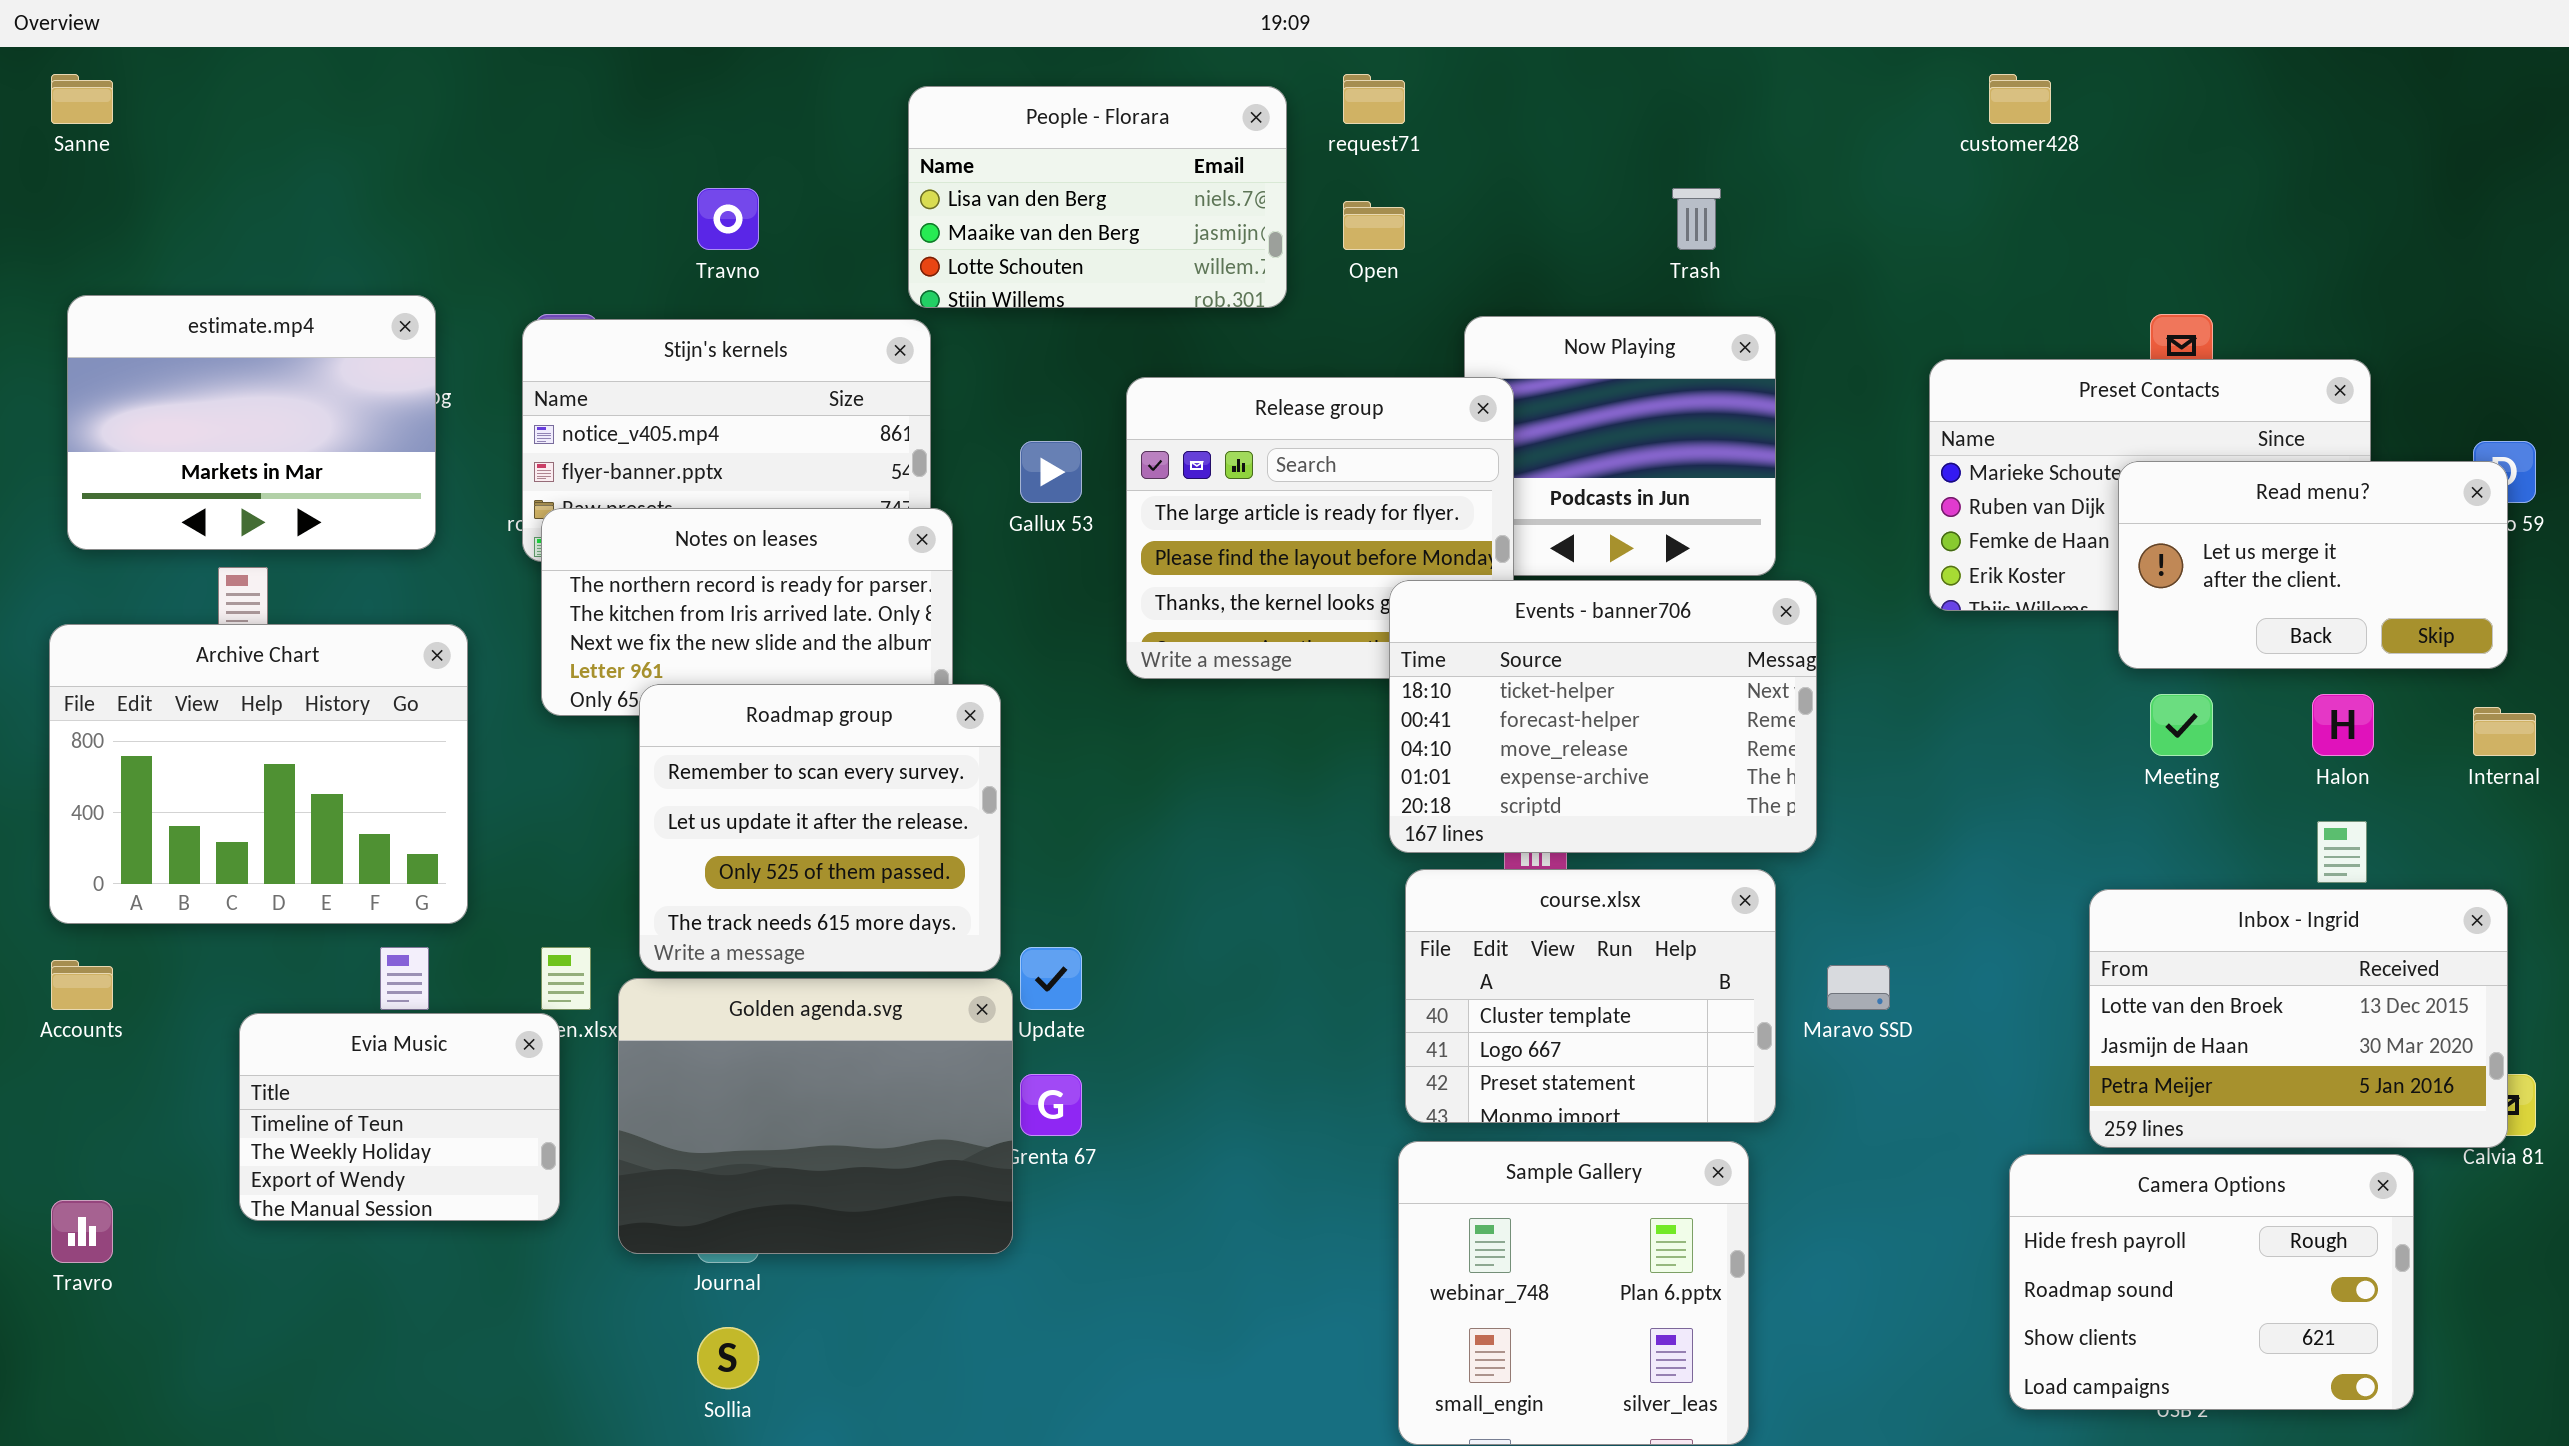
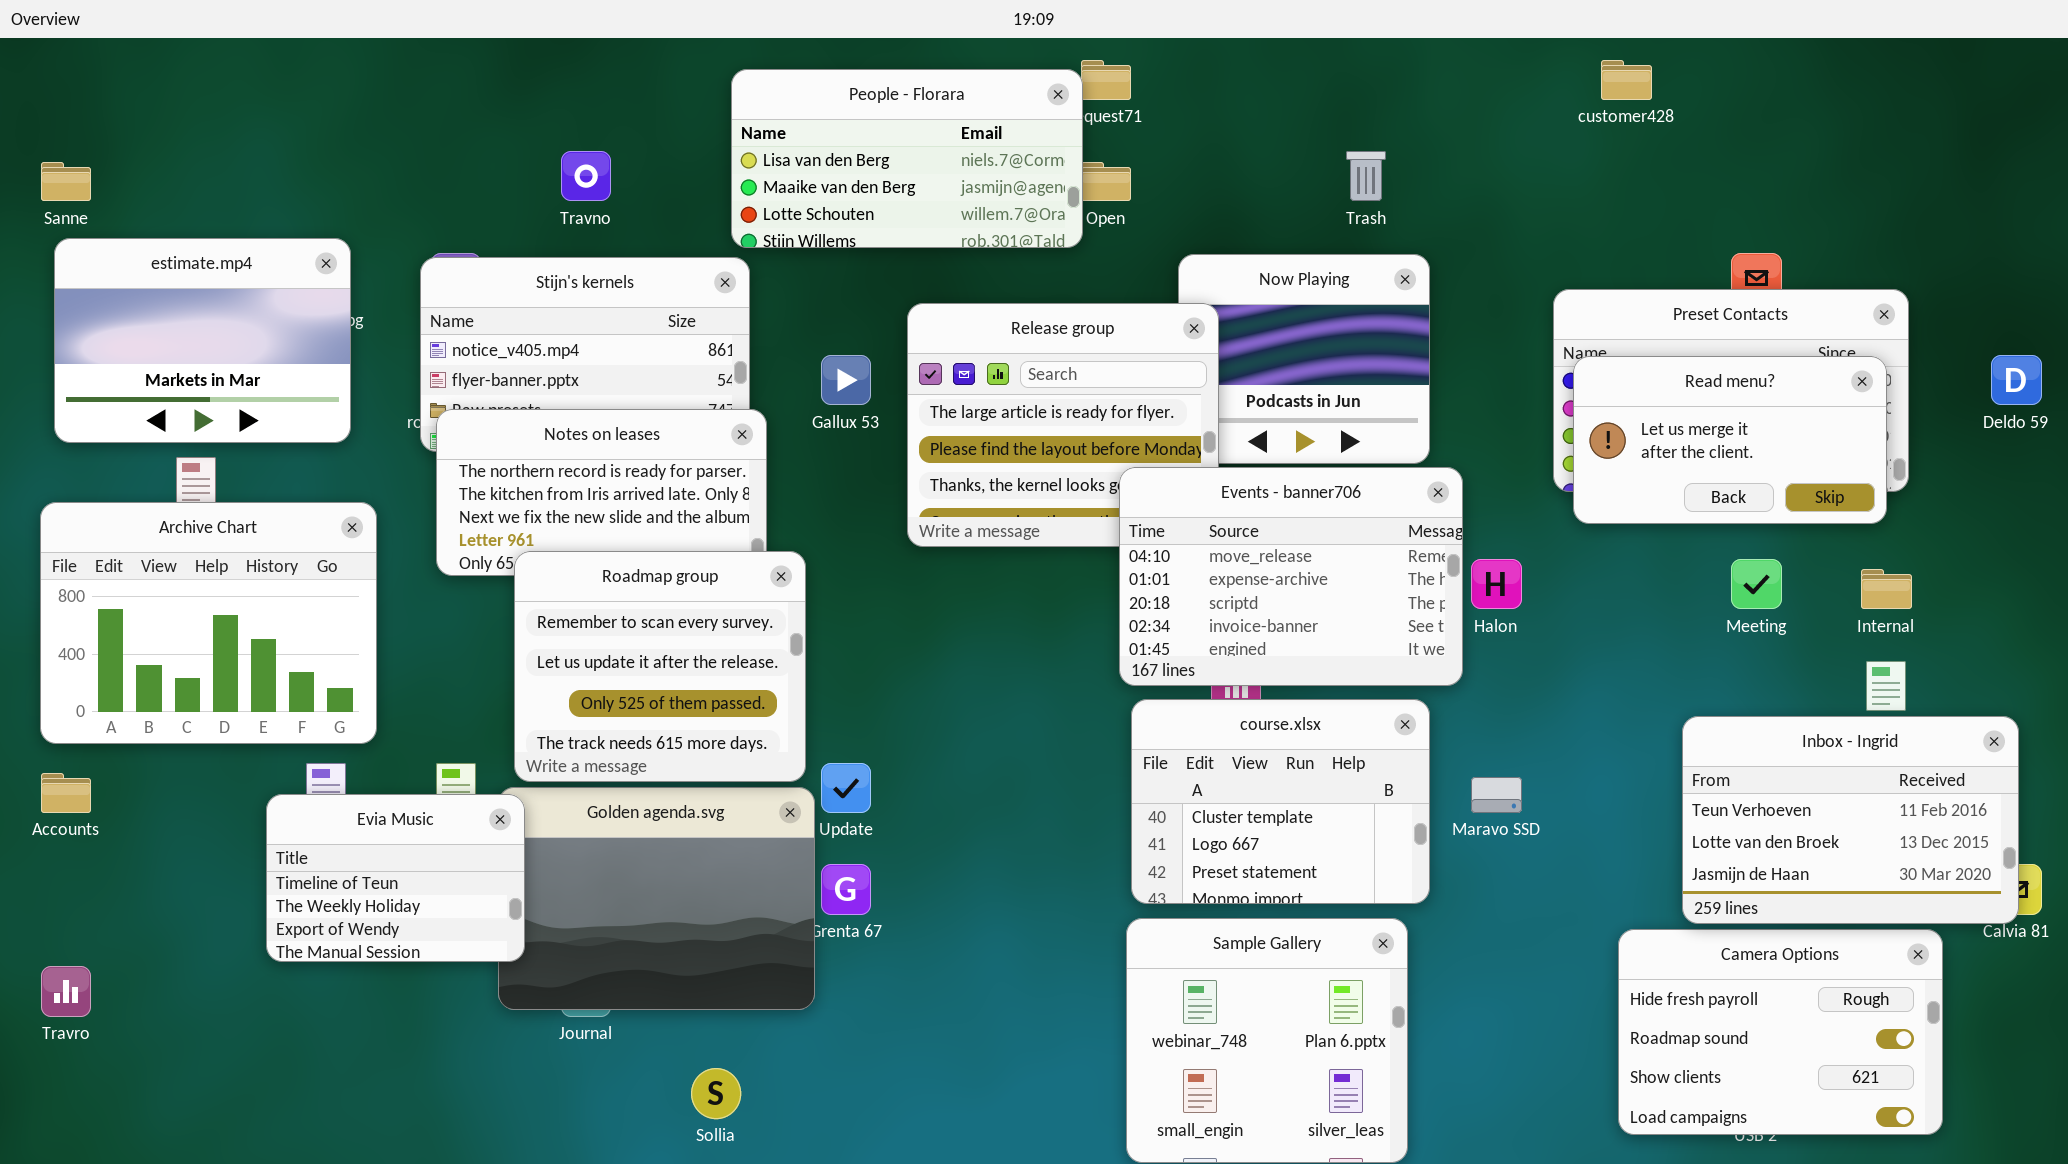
Sanne: [51,74,113,124] -> [41,162,91,201], moved
People - Florara: [908,86,1287,308] -> [731,69,1083,248], resized
Read menu?: [2118,461,2508,669] -> [1573,356,1887,524], moved
Events - banner706: [1389,580,1817,853] -> [1119,467,1463,686], scrolled down 2 rows
Halon: [2312,694,2374,756] -> [1471,559,1522,609], moved
Internal: [2473,707,2536,756] -> [1861,569,1912,609], moved
Inbox - Ingrid: [2089,889,2508,1148] -> [1682,716,2019,924], scrolled up 1 row
Evia Music: [239,1013,560,1221] -> [266,794,525,962], moved
Sollia: [697,1327,759,1389] -> [691,1068,741,1119], moved

